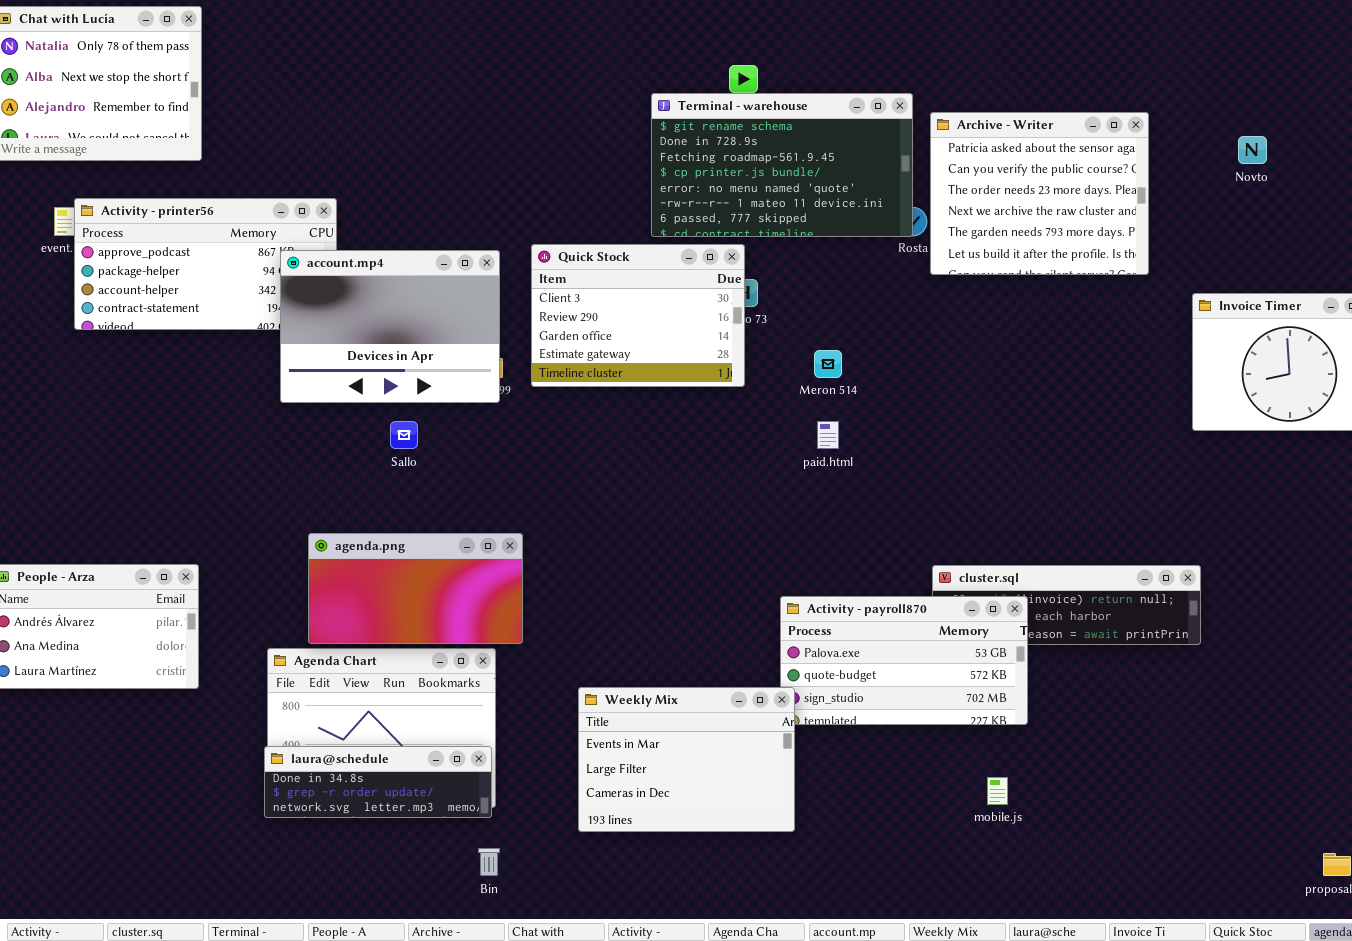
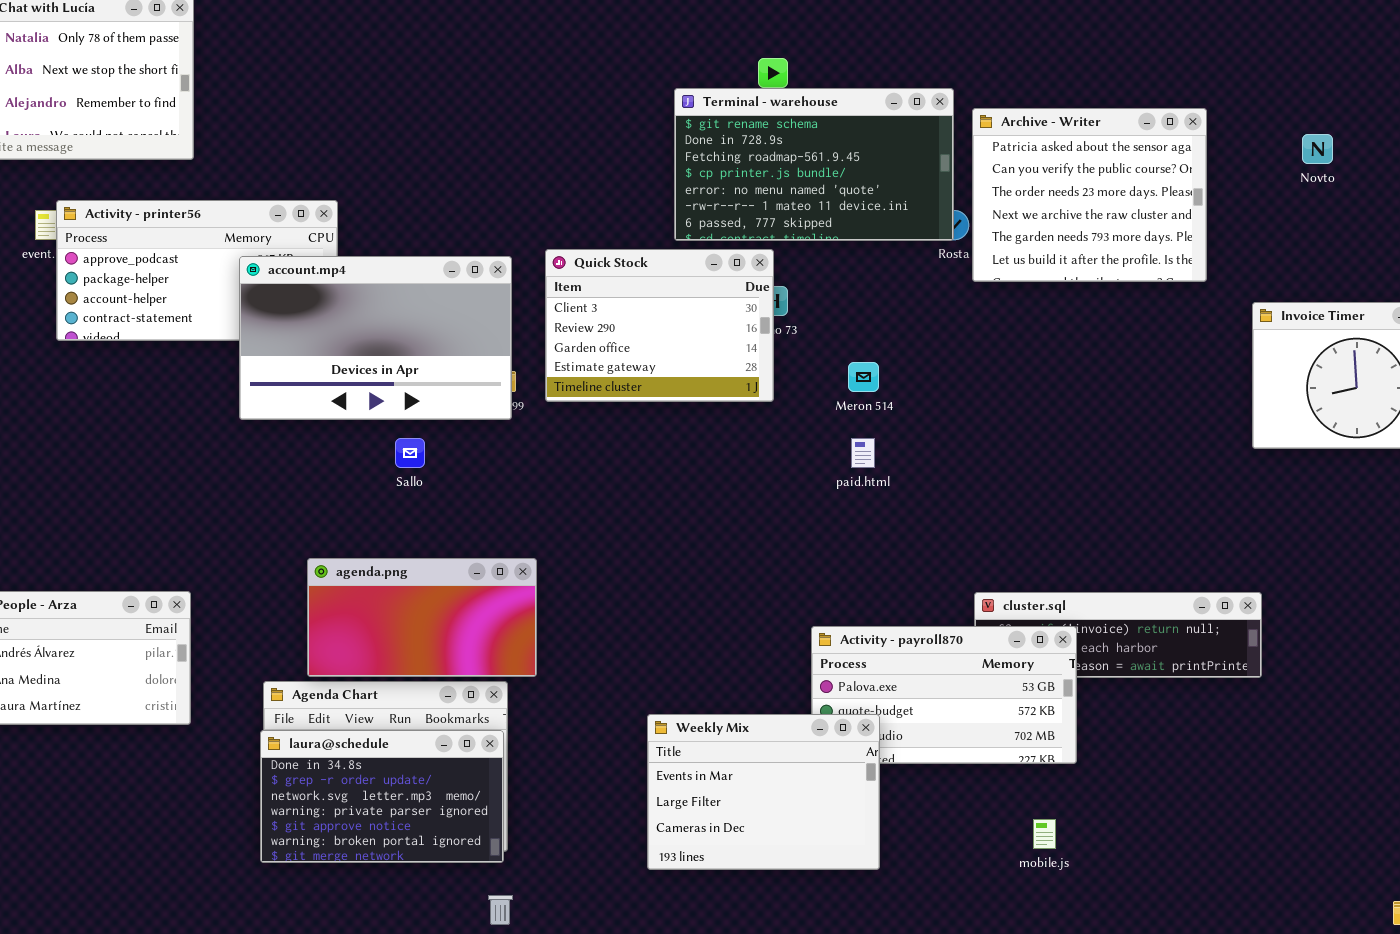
account.mp4: [280,250,500,403] -> [239,256,512,420], resized
Weekly Mix: [578,687,795,832] -> [647,714,880,870], moved
laura@schedule: [264,746,492,818] -> [260,730,504,863], resized

